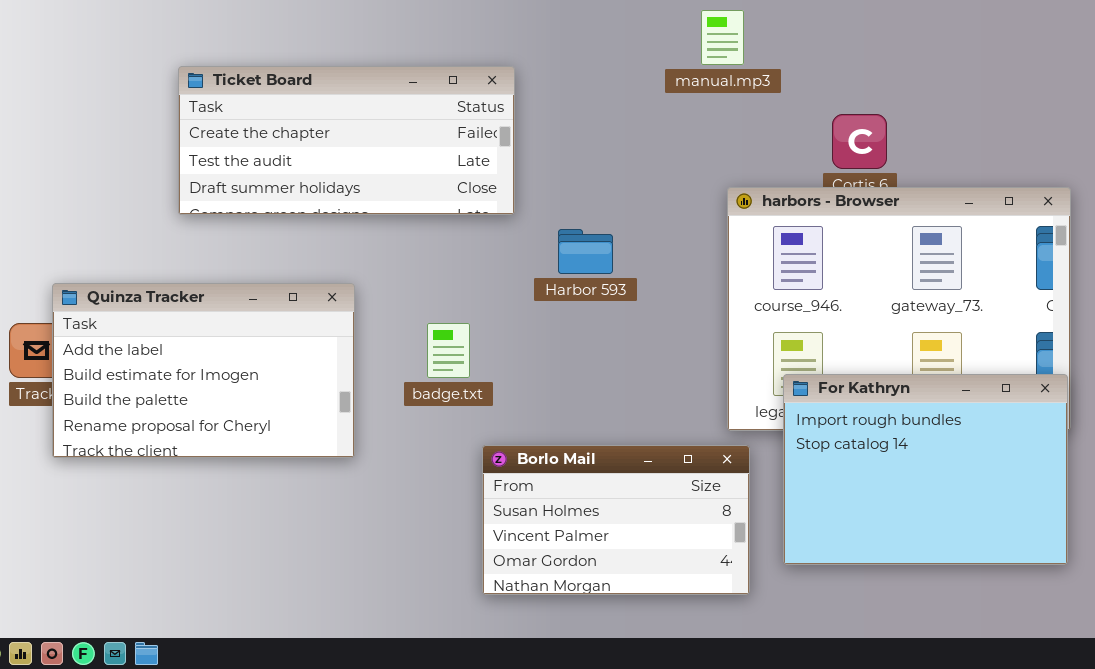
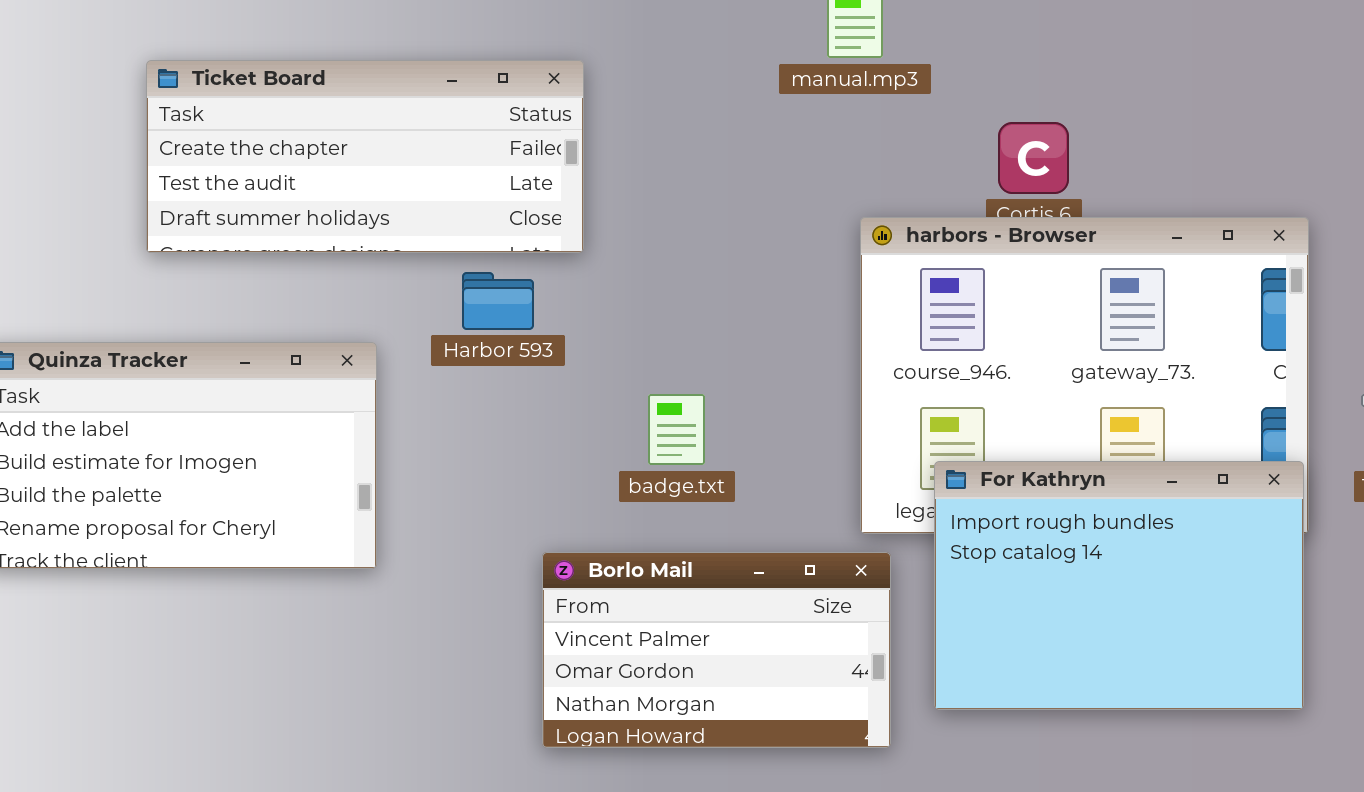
Harbor 593: [558,229,613,274] -> [462,272,534,330], moved
badge.txt: [427,323,470,378] -> [648,394,705,465], moved
Borlo Mail: [482,445,750,595] -> [542,552,891,748], scrolled down 1 row

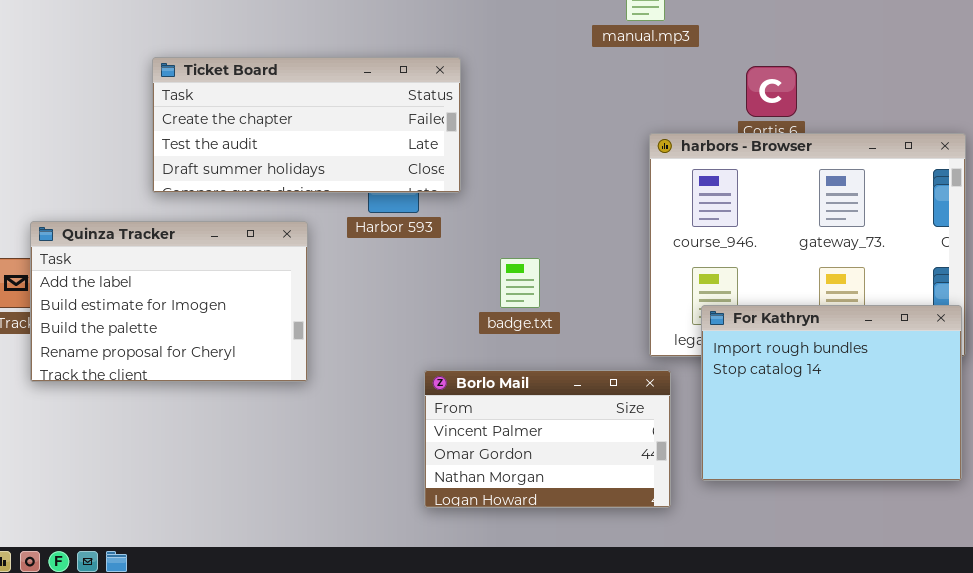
Ticket Board: [146,60,584,253] -> [152,57,461,193], moved

